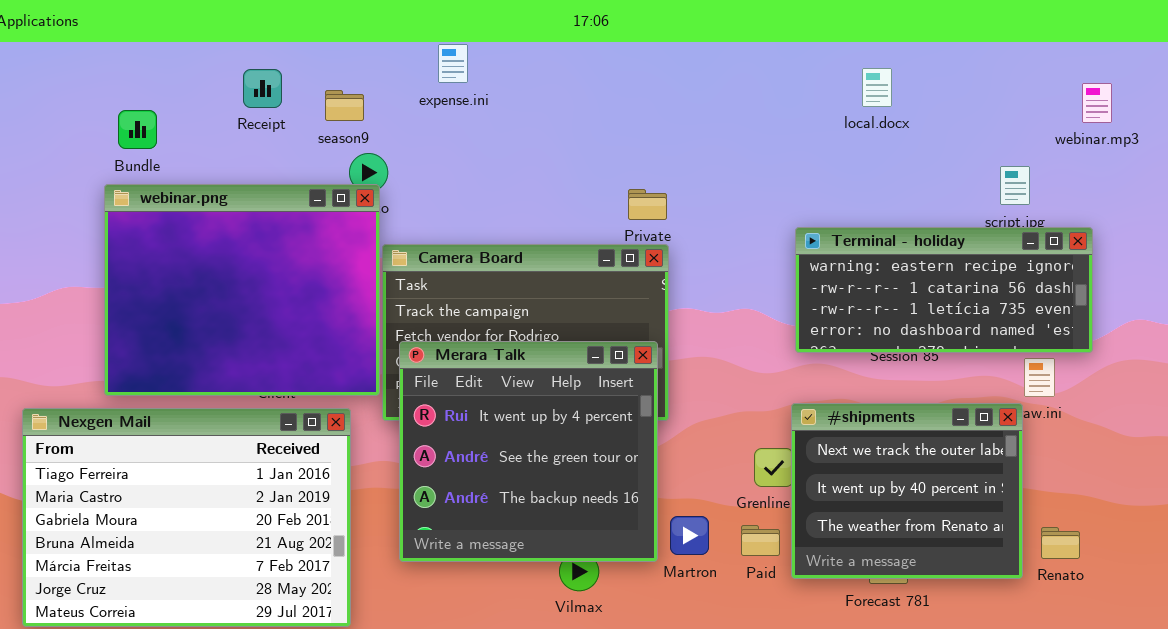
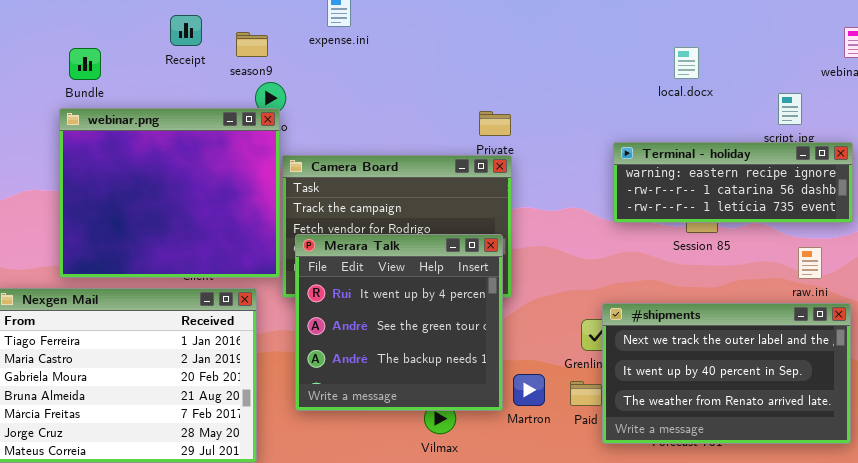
local.docx: [862,68,892,107] -> [674,47,699,79], moved
Terminal - holiday: [795,227,1093,353] -> [613,142,853,223], resized
#shipments: [791,403,1023,579] -> [602,303,851,444], moved, resized

